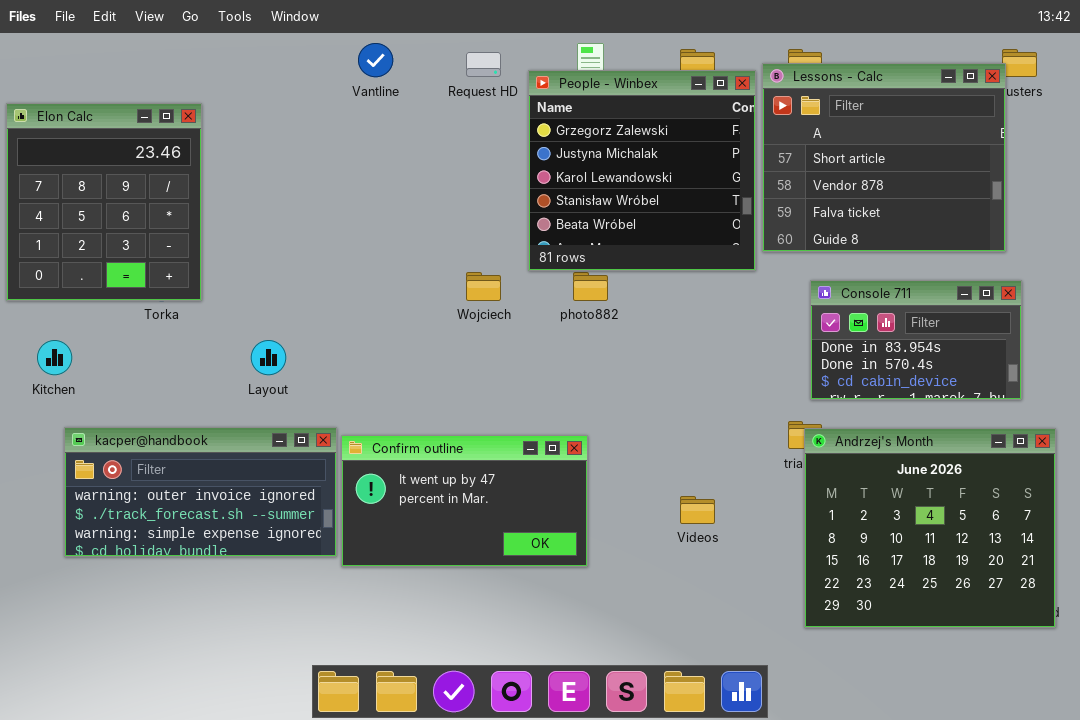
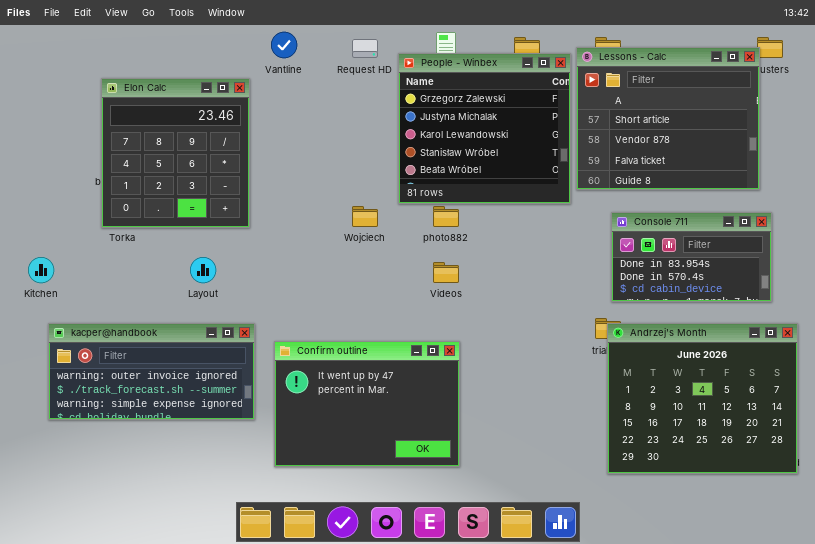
Elon Calc: [6,103,202,301] -> [101,78,250,228], moved
Confirm outline: [341,435,588,567] -> [274,341,460,467], moved, resized
Videos: [680,496,715,524] -> [433,262,459,283], moved

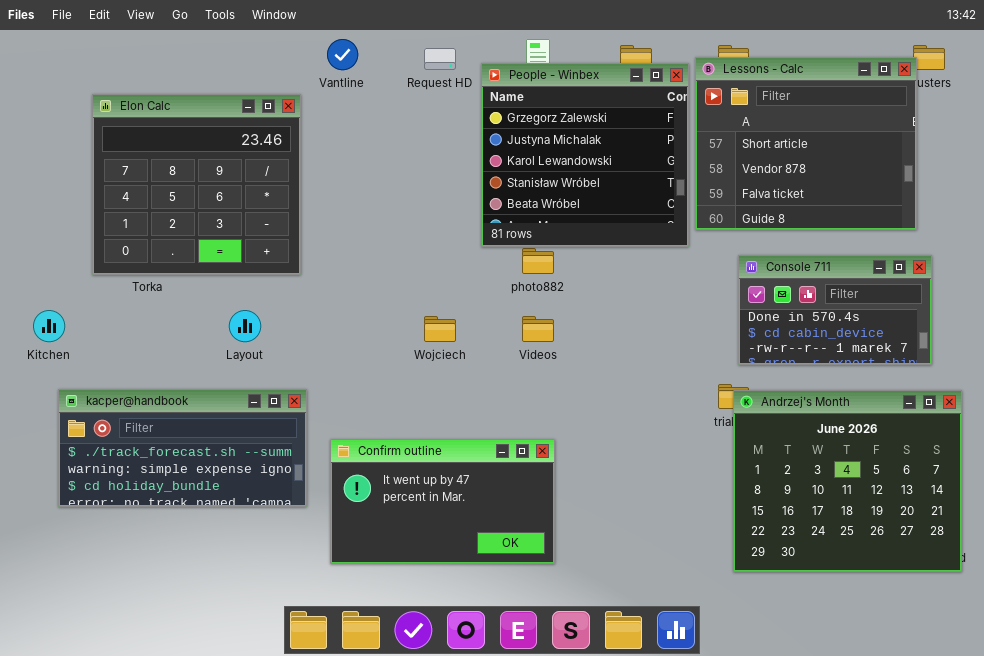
Elon Calc: [101,78,250,228] -> [92,94,301,275], resized
Wojciech: [352,206,378,227] -> [424,316,456,342], moved
Console 711: [611,212,772,302] -> [738,255,932,365], scrolled down 1 row
kacper@handbook: [48,323,255,420] -> [58,389,307,507], scrolled down 1 row
Confirm outline: [274,341,460,467] -> [330,439,555,564], resized

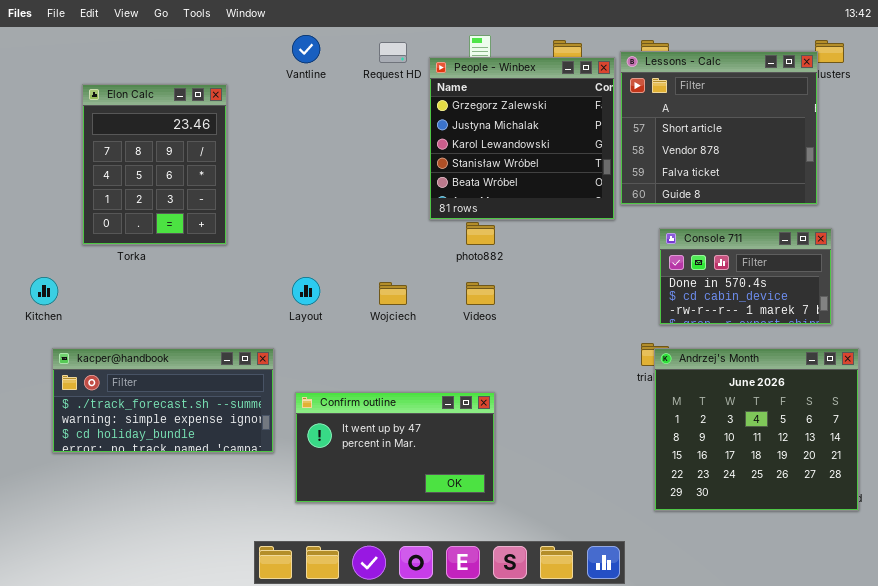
Elon Calc: [92,94,301,275] -> [82,84,227,245], resized
Layout: [229,310,261,342] -> [292,277,320,305], moved

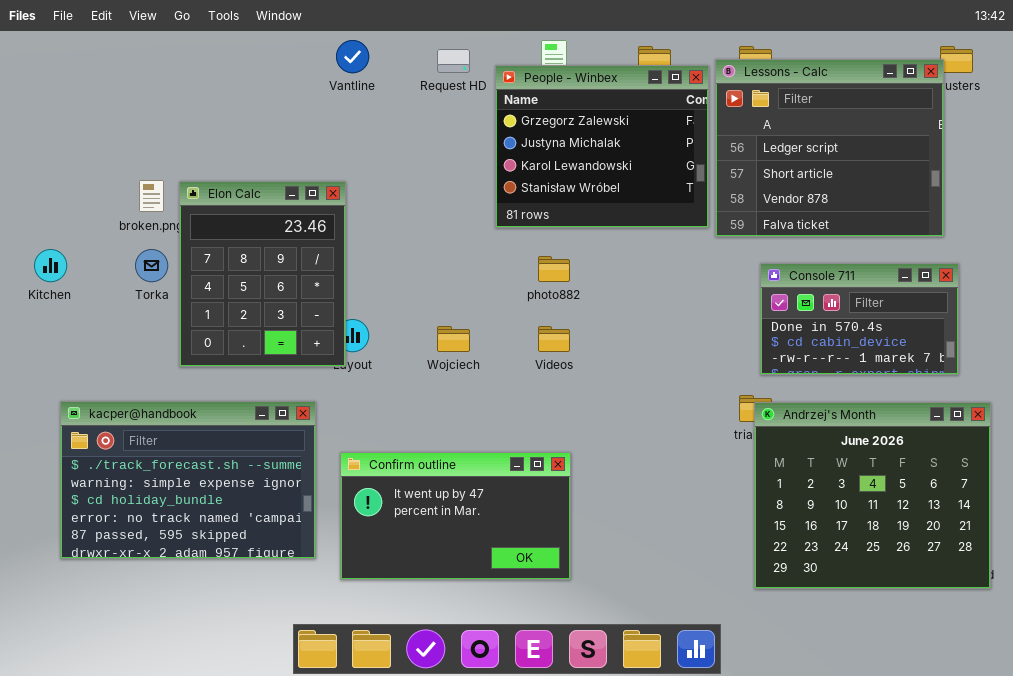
Lessons - Calc: [620,51,818,205] -> [715,59,944,237], scrolled up 1 row
People - Winbex: [429,57,615,220] -> [495,65,709,228], resized
Elon Calc: [82,84,227,245] -> [179,181,346,367], moved
Kitchen: [30,277,58,305] -> [34,249,67,282], moved
kacper@handbook: [52,348,274,453] -> [60,401,316,559], resized

